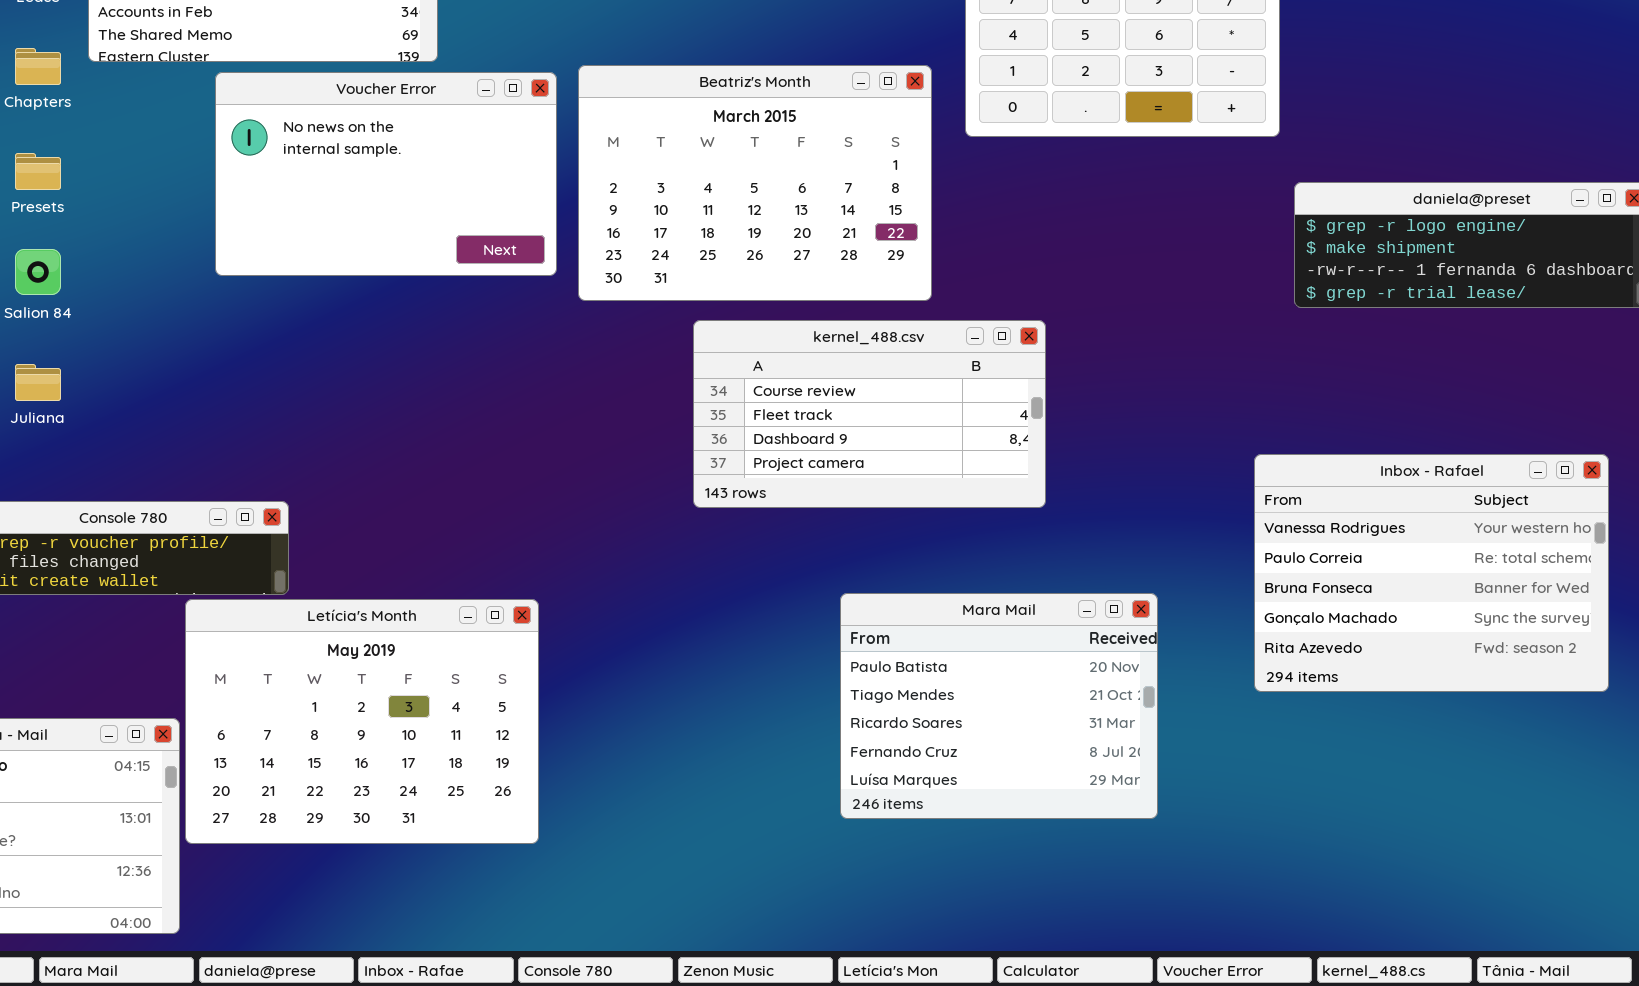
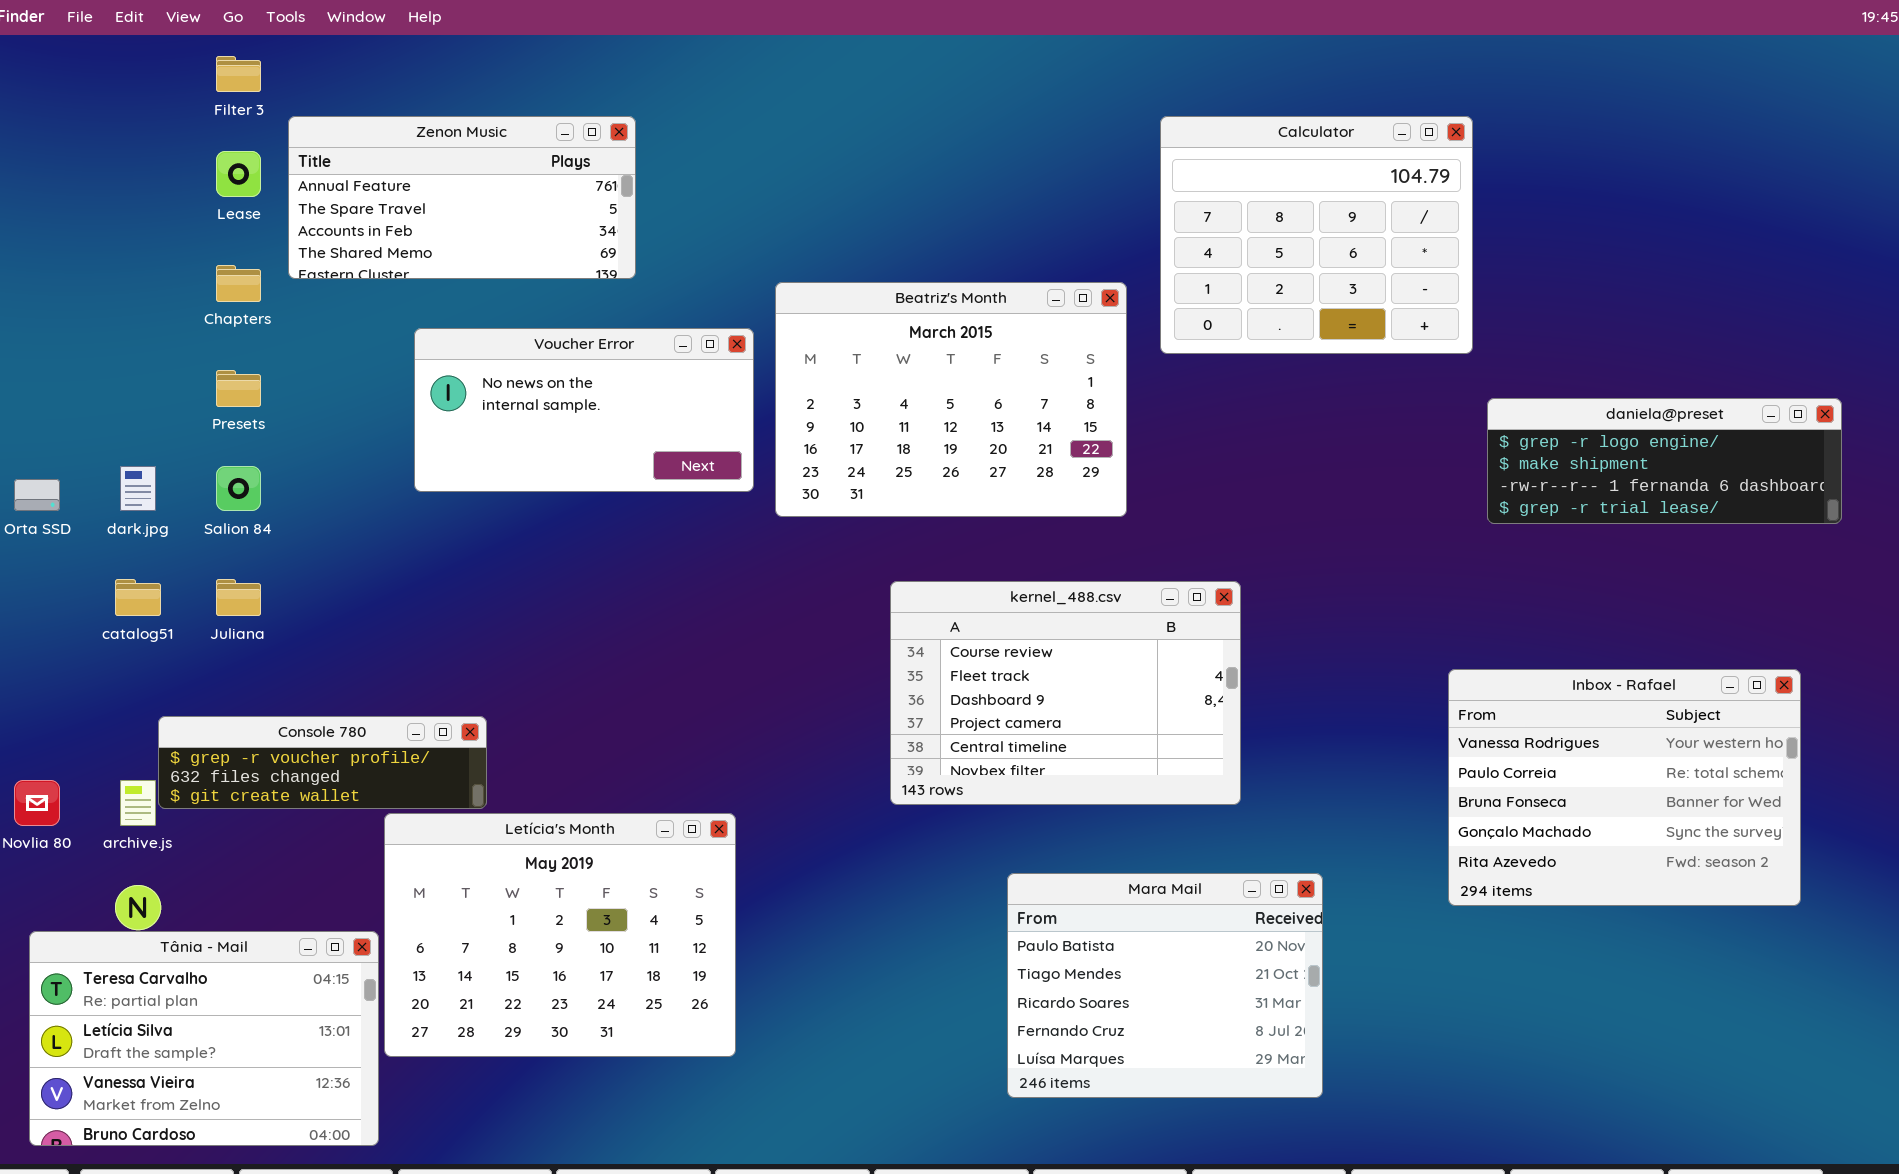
Voucher Error: [215,72,557,276] -> [414,328,754,492], resized
kernel_488.csv: [693,320,1046,508] -> [890,581,1241,805], moved, resized
Mara Mail: [840,593,1158,819] -> [1007,873,1323,1098], moved

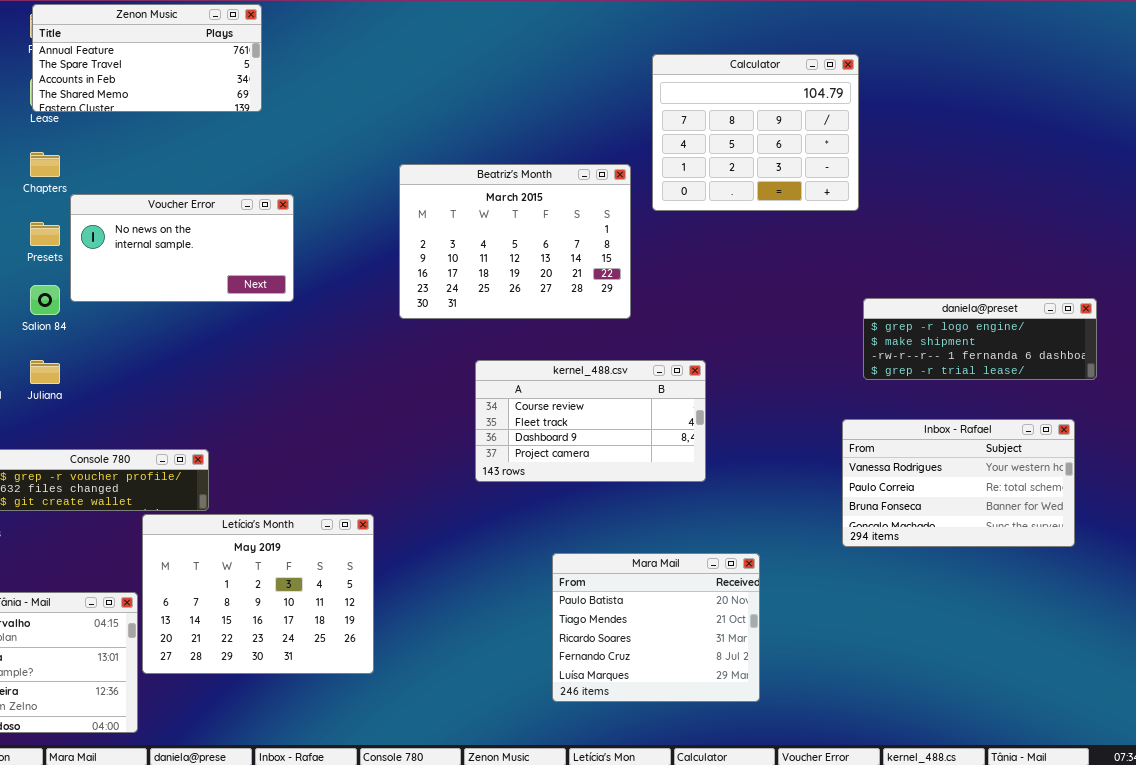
Zenon Music: [288,116,636,279] -> [32,4,262,112], moved
Voucher Error: [414,328,754,492] -> [70,194,294,302], moved
daniela@preset: [1487,398,1842,524] -> [863,298,1097,380], moved
kernel_488.csv: [890,581,1241,805] -> [475,360,706,482], resized
Inbox - Rafael: [1448,669,1801,906] -> [842,419,1075,547], resized

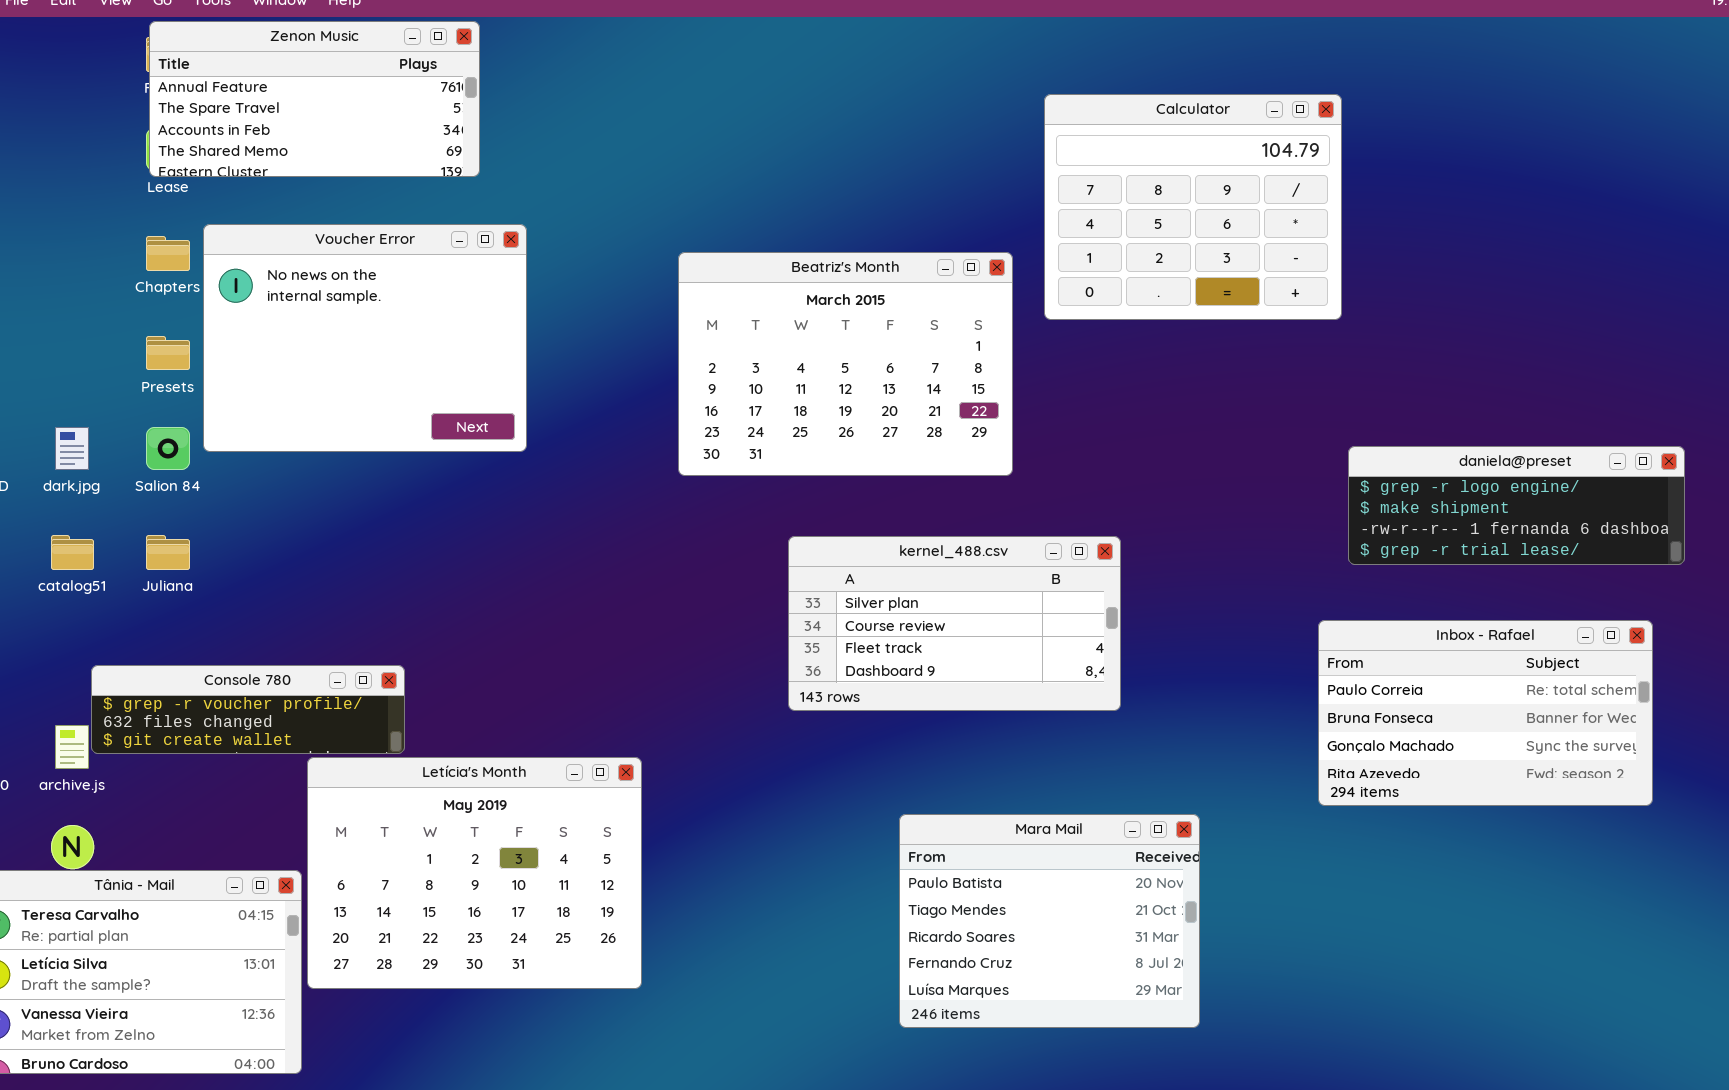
Voucher Error: [70,194,294,302] -> [203,224,527,452], resized
kernel_488.csv: [475,360,706,482] -> [788,536,1121,711], scrolled up 1 row
Inbox - Rafael: [842,419,1075,547] -> [1318,620,1653,806], scrolled down 1 row

